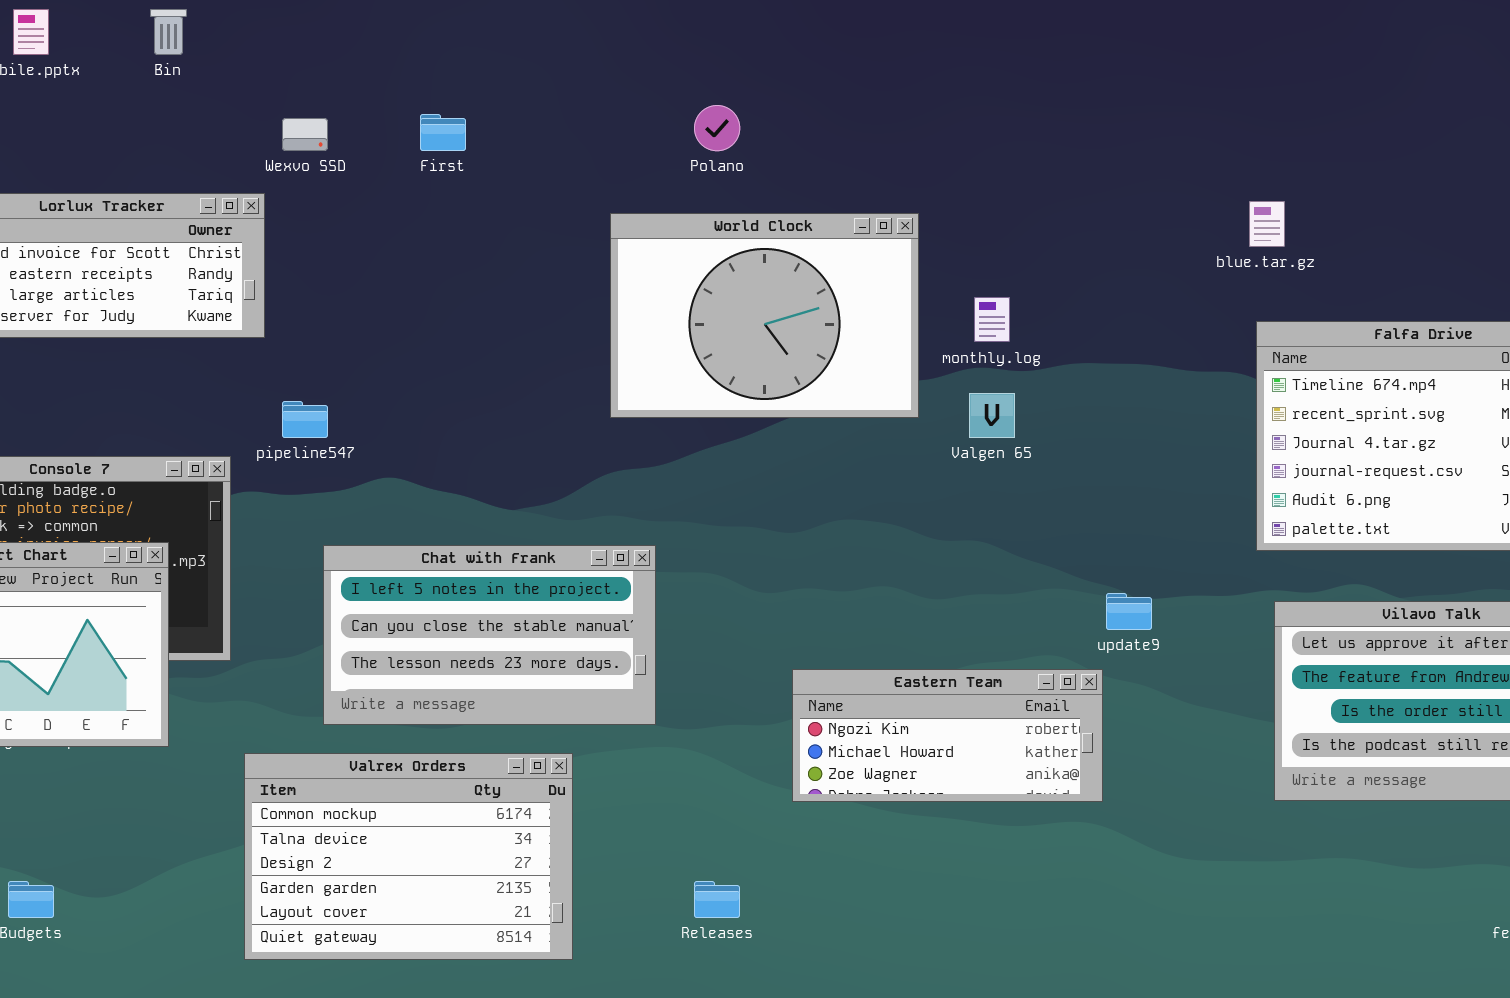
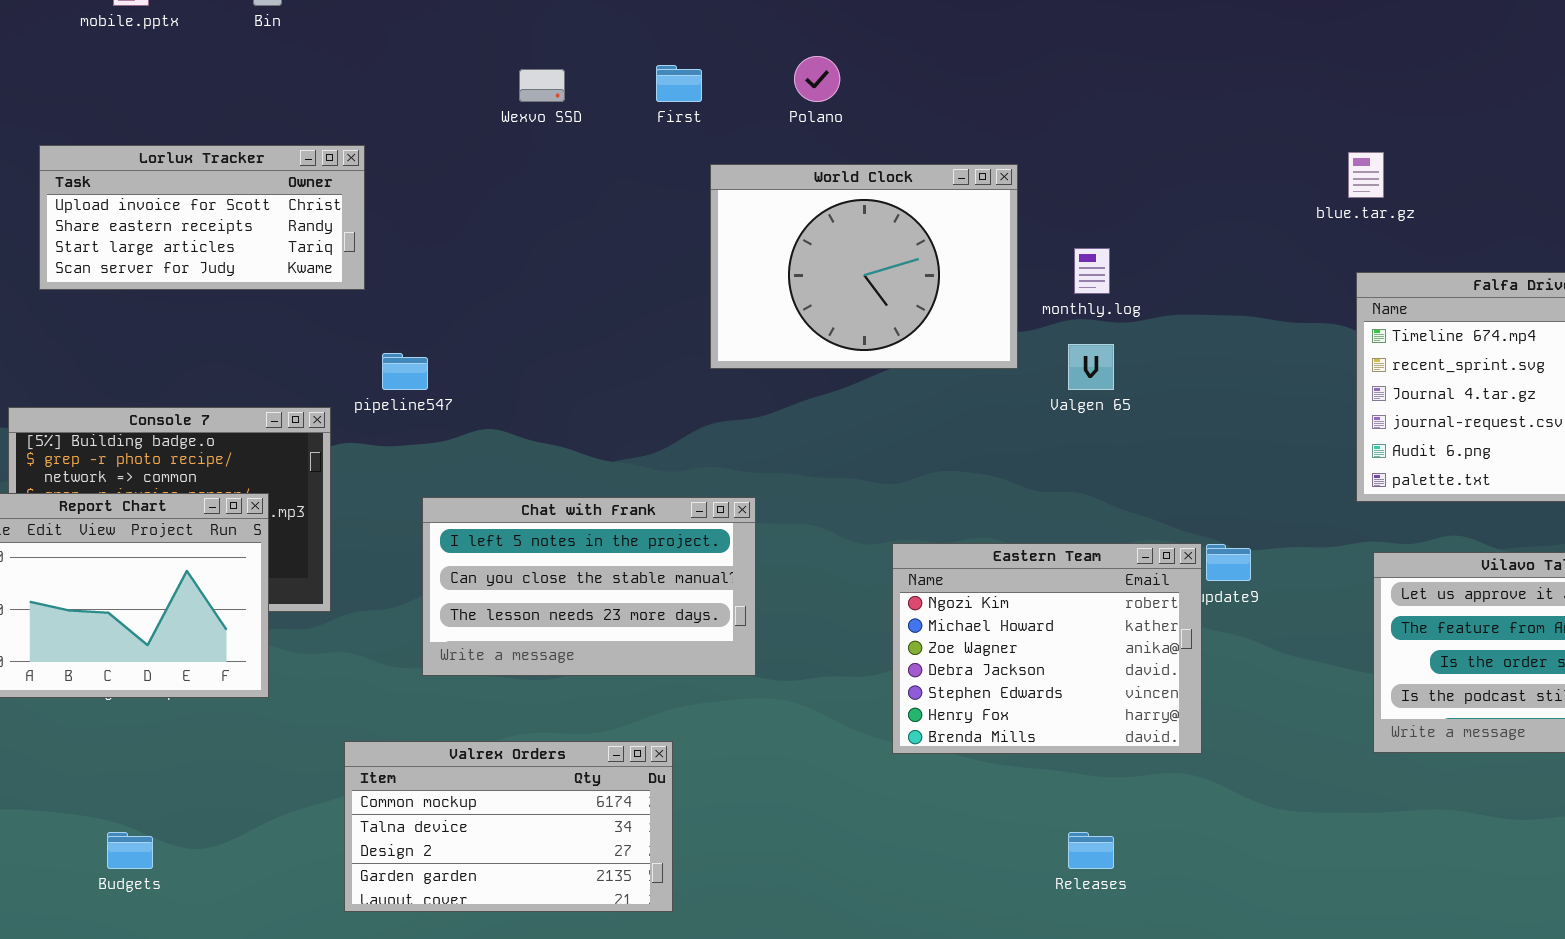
First: [420,114,466,151] -> [656,65,702,102], moved
Wexvo SSD: [282,118,328,151] -> [519,69,565,102], moved
Eastern Team: [792,669,1103,802] -> [892,543,1202,754], resized
Valrex Orders: [244,753,573,960] -> [344,741,673,912], resized
Releases: [694,881,740,918] -> [1068,832,1114,869], moved

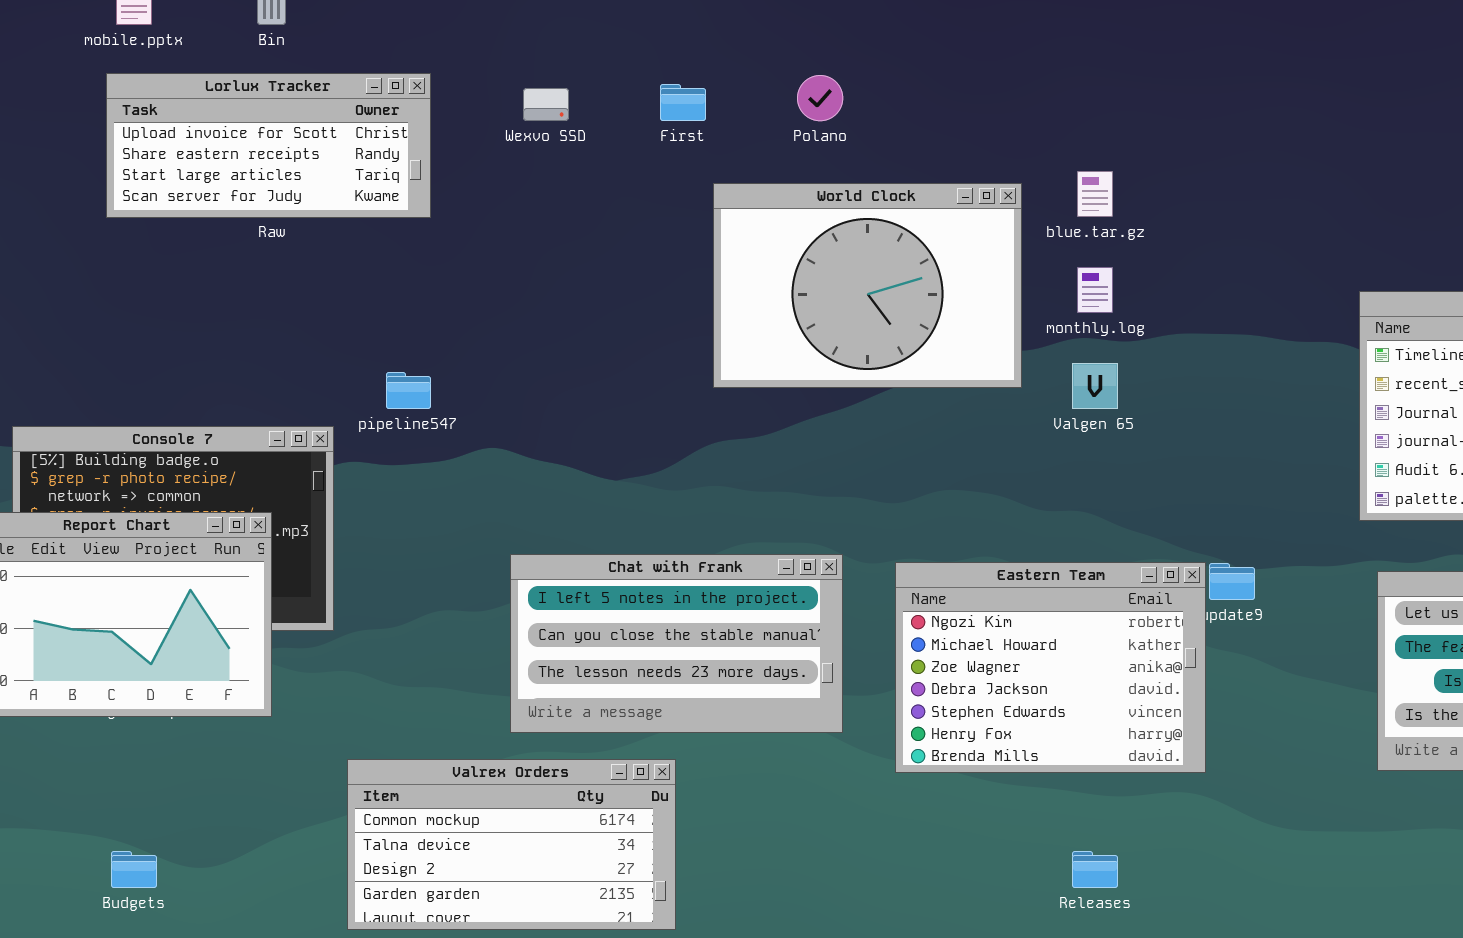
Lorlux Tracker: [39,145,365,290] -> [106,73,431,218], moved
blue.tar.gz: [1348,152,1384,198] -> [1077,171,1113,217], moved
Chat with Frank: [422,497,756,676] -> [510,554,843,733], moved

